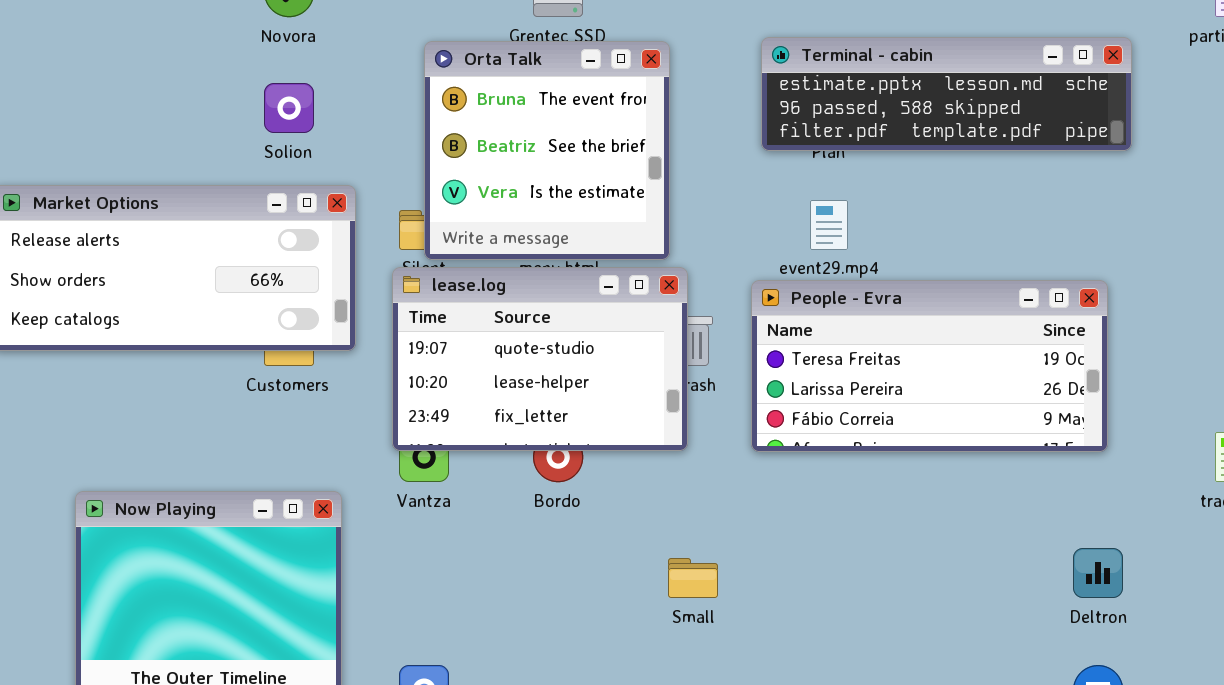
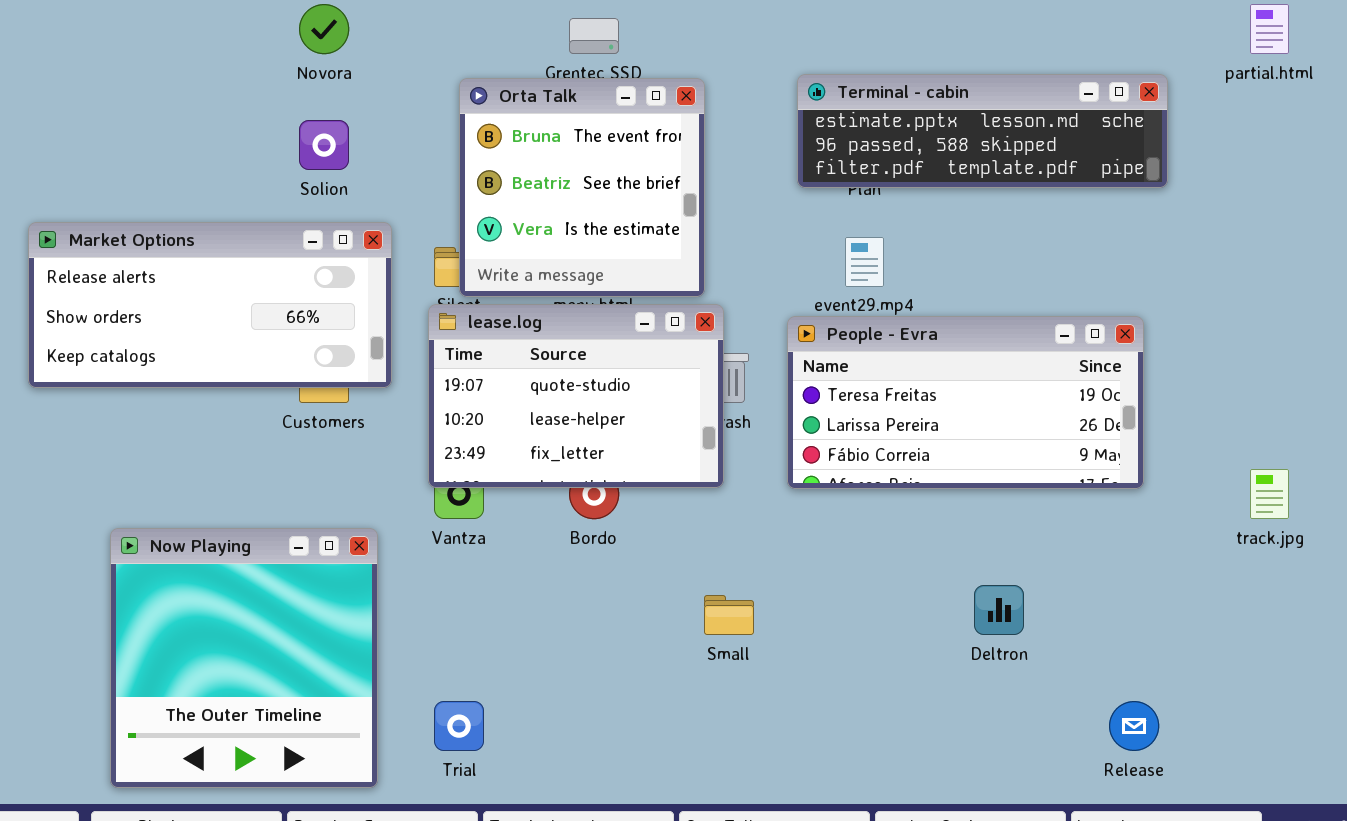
Deltron: [1073,548,1123,598] -> [974,585,1024,635], moved

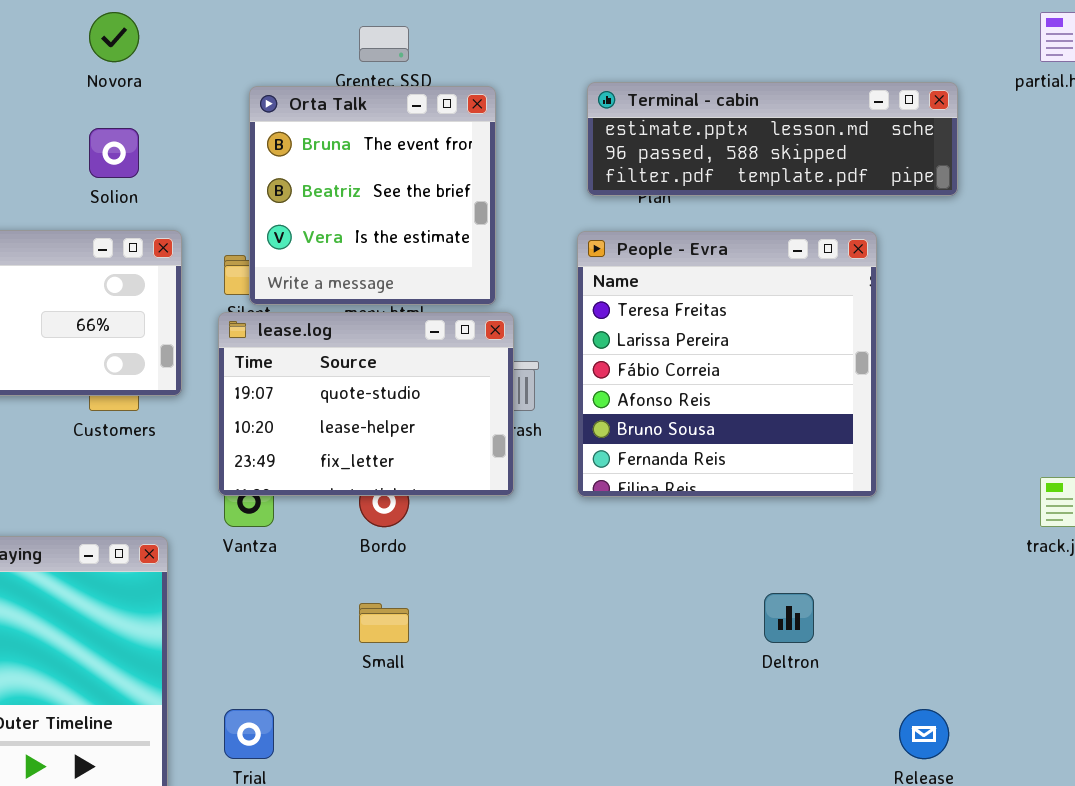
People - Evra: [787,316,1144,489] -> [577,231,877,497], resized
Small: [704,595,754,635] -> [359,603,409,643], moved

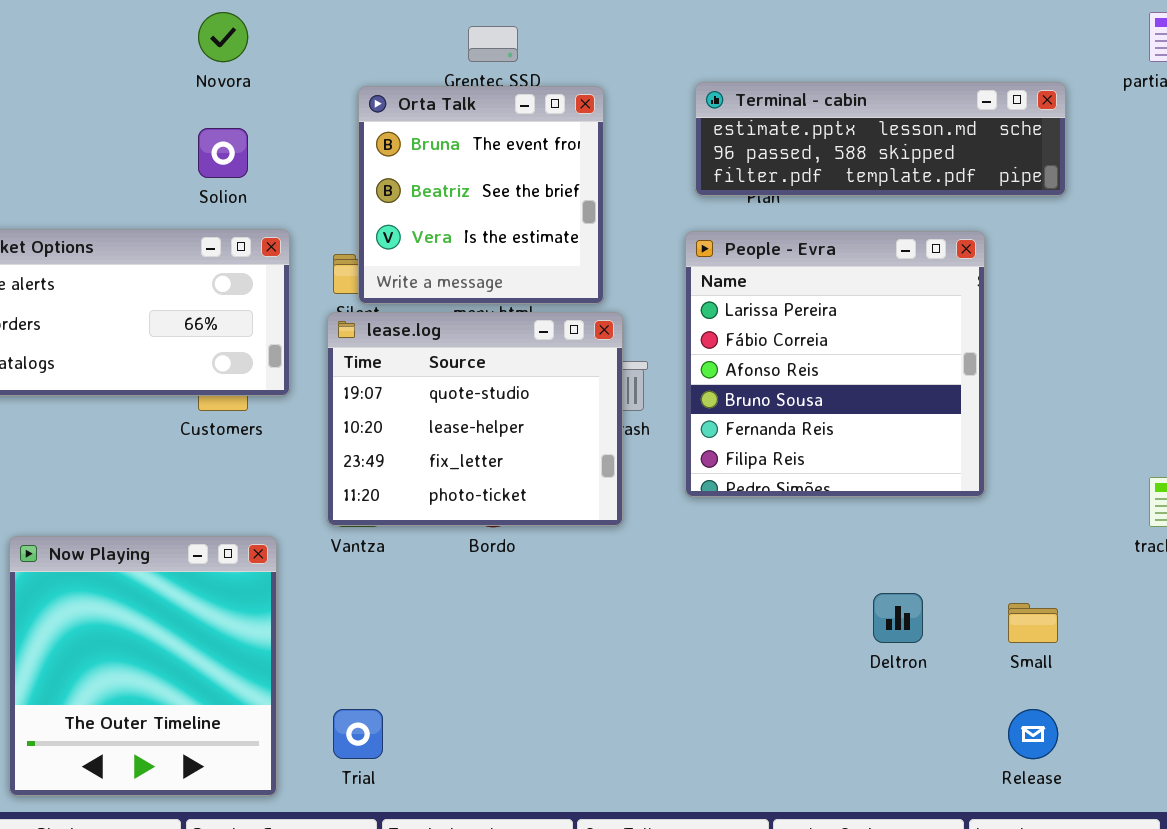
People - Evra: [577,231,877,497] -> [685,231,985,497], scrolled down 1 row
lease.log: [218,312,514,496] -> [327,312,623,526], resized
Small: [359,603,409,643] -> [1008,603,1058,643], moved

